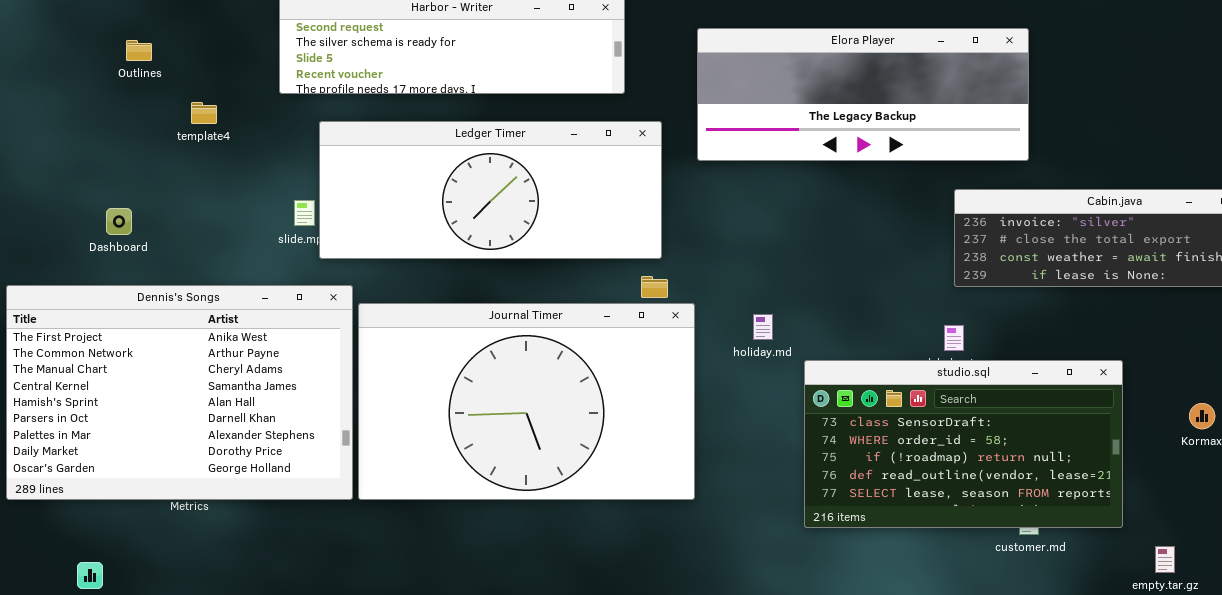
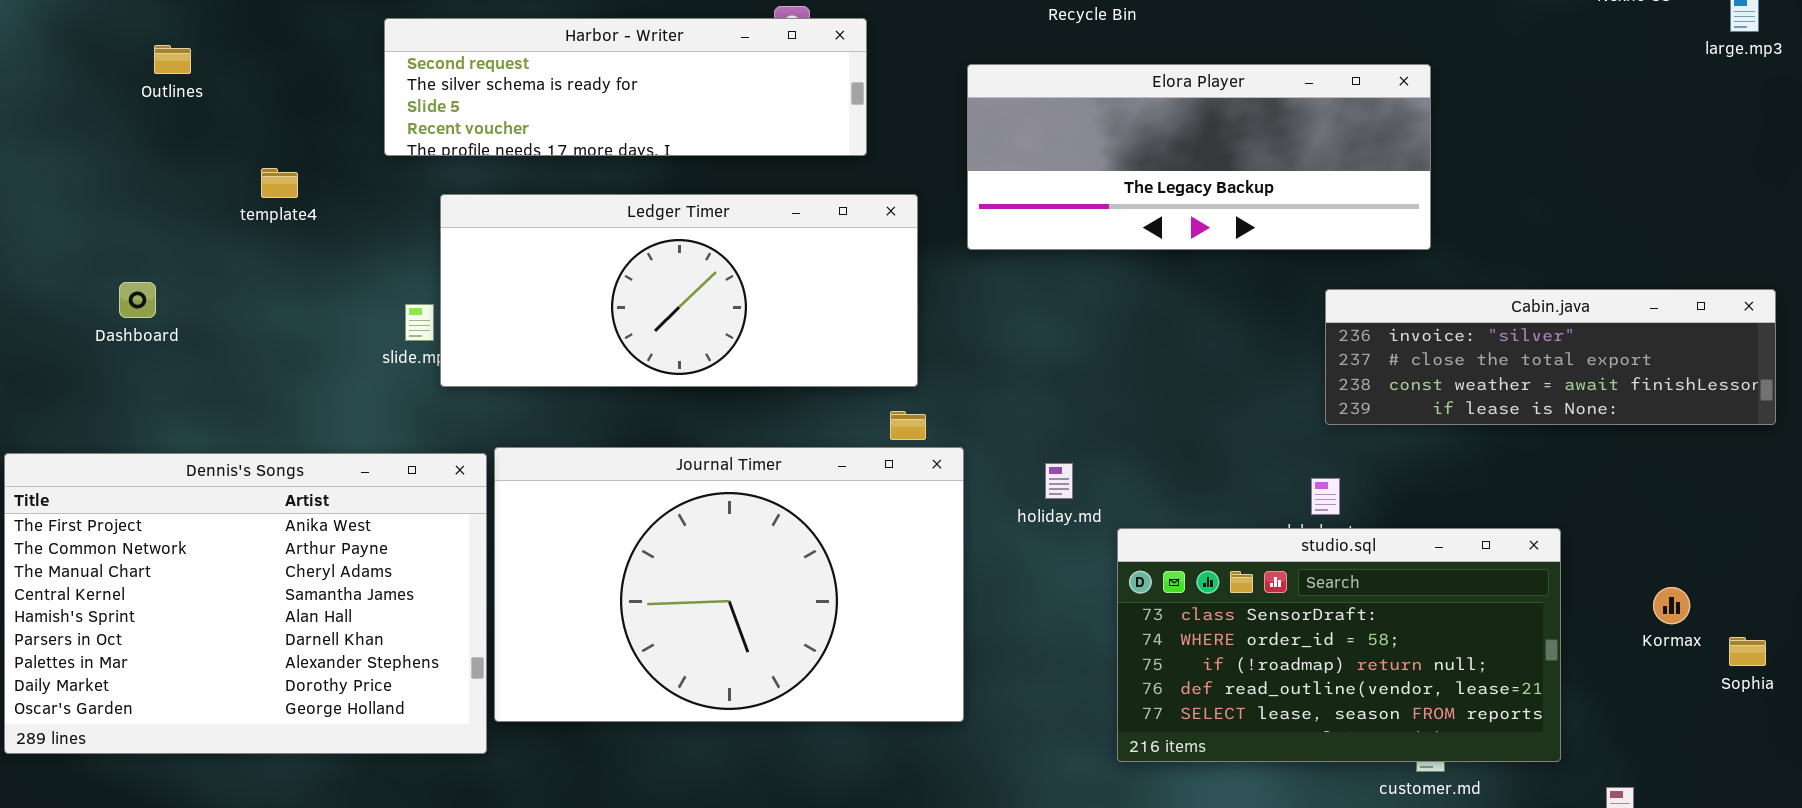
Outlines: [126,40,152,61] -> [154,45,191,74], moved
Dashboard: [106,208,132,235] -> [119,282,156,318], moved
Dennis's Songs: [6,285,353,500] -> [4,453,487,754], moved

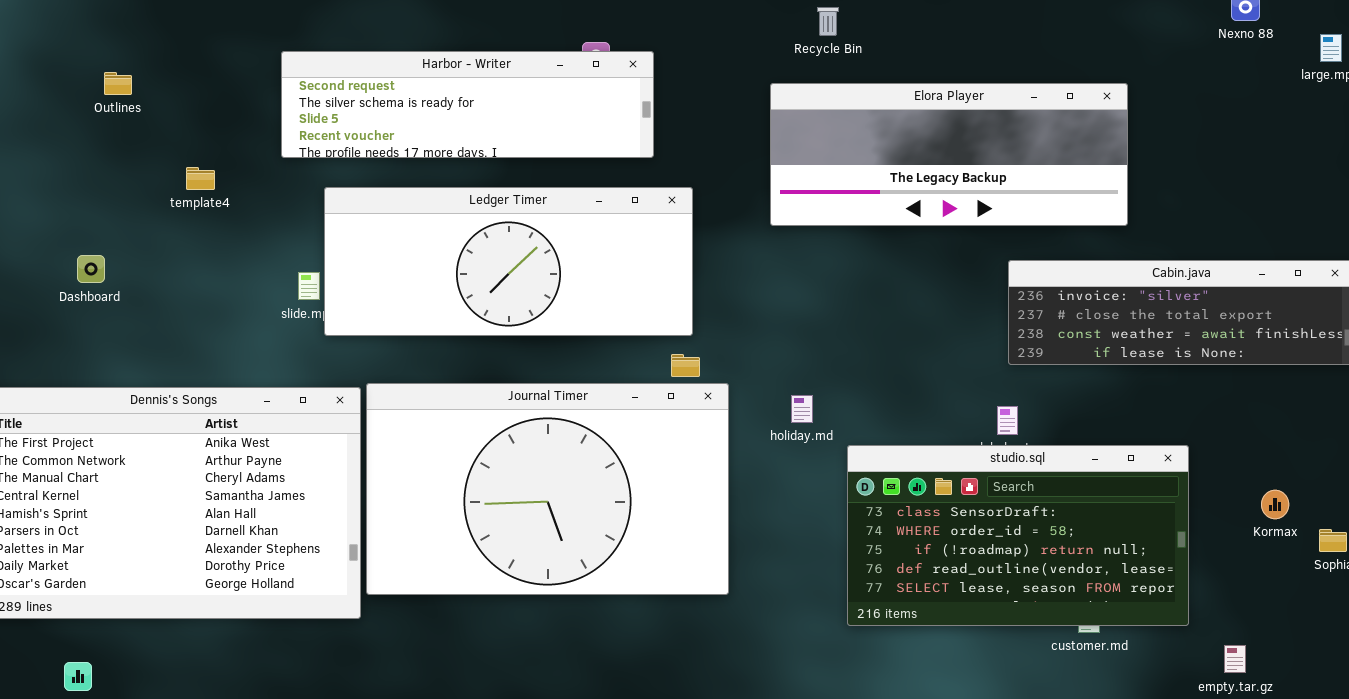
Elora Player: [967,64,1431,250] -> [770,83,1128,226], moved

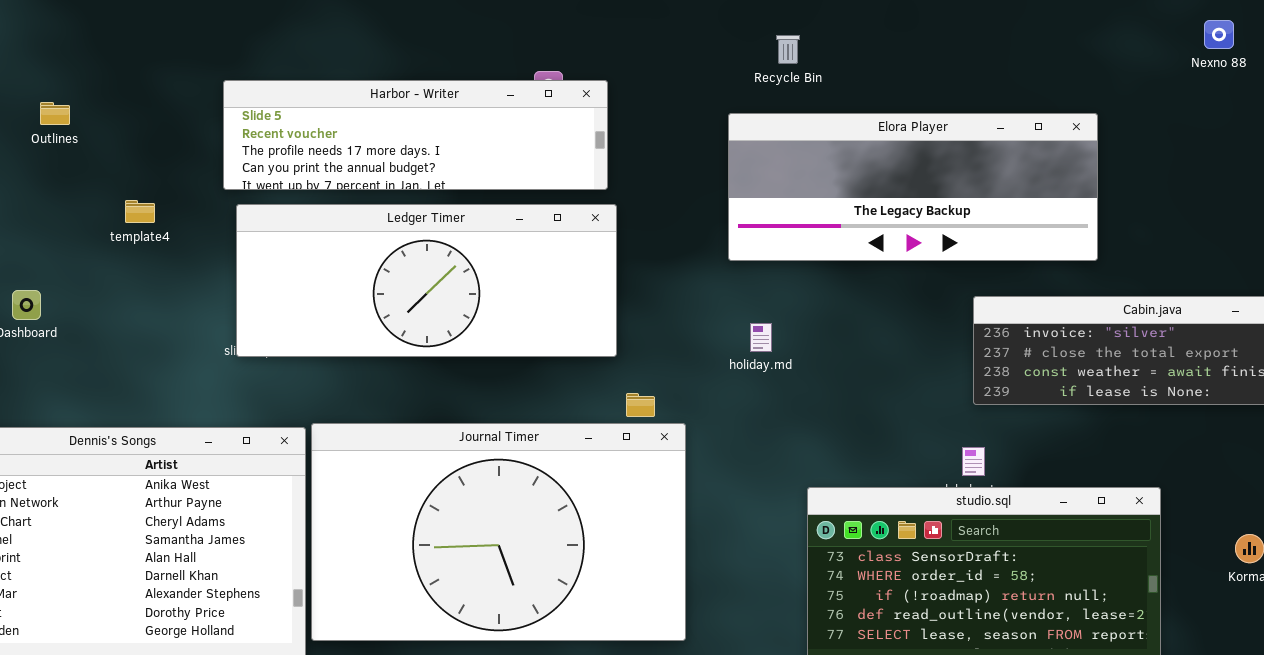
Harbor - Writer: [281,51,654,158] -> [223,80,608,190], scrolled down 2 rows
Ledger Timer: [324,187,693,336] -> [236,204,617,357], moved
holiday.md: [791,395,813,423] -> [750,323,772,352], moved

